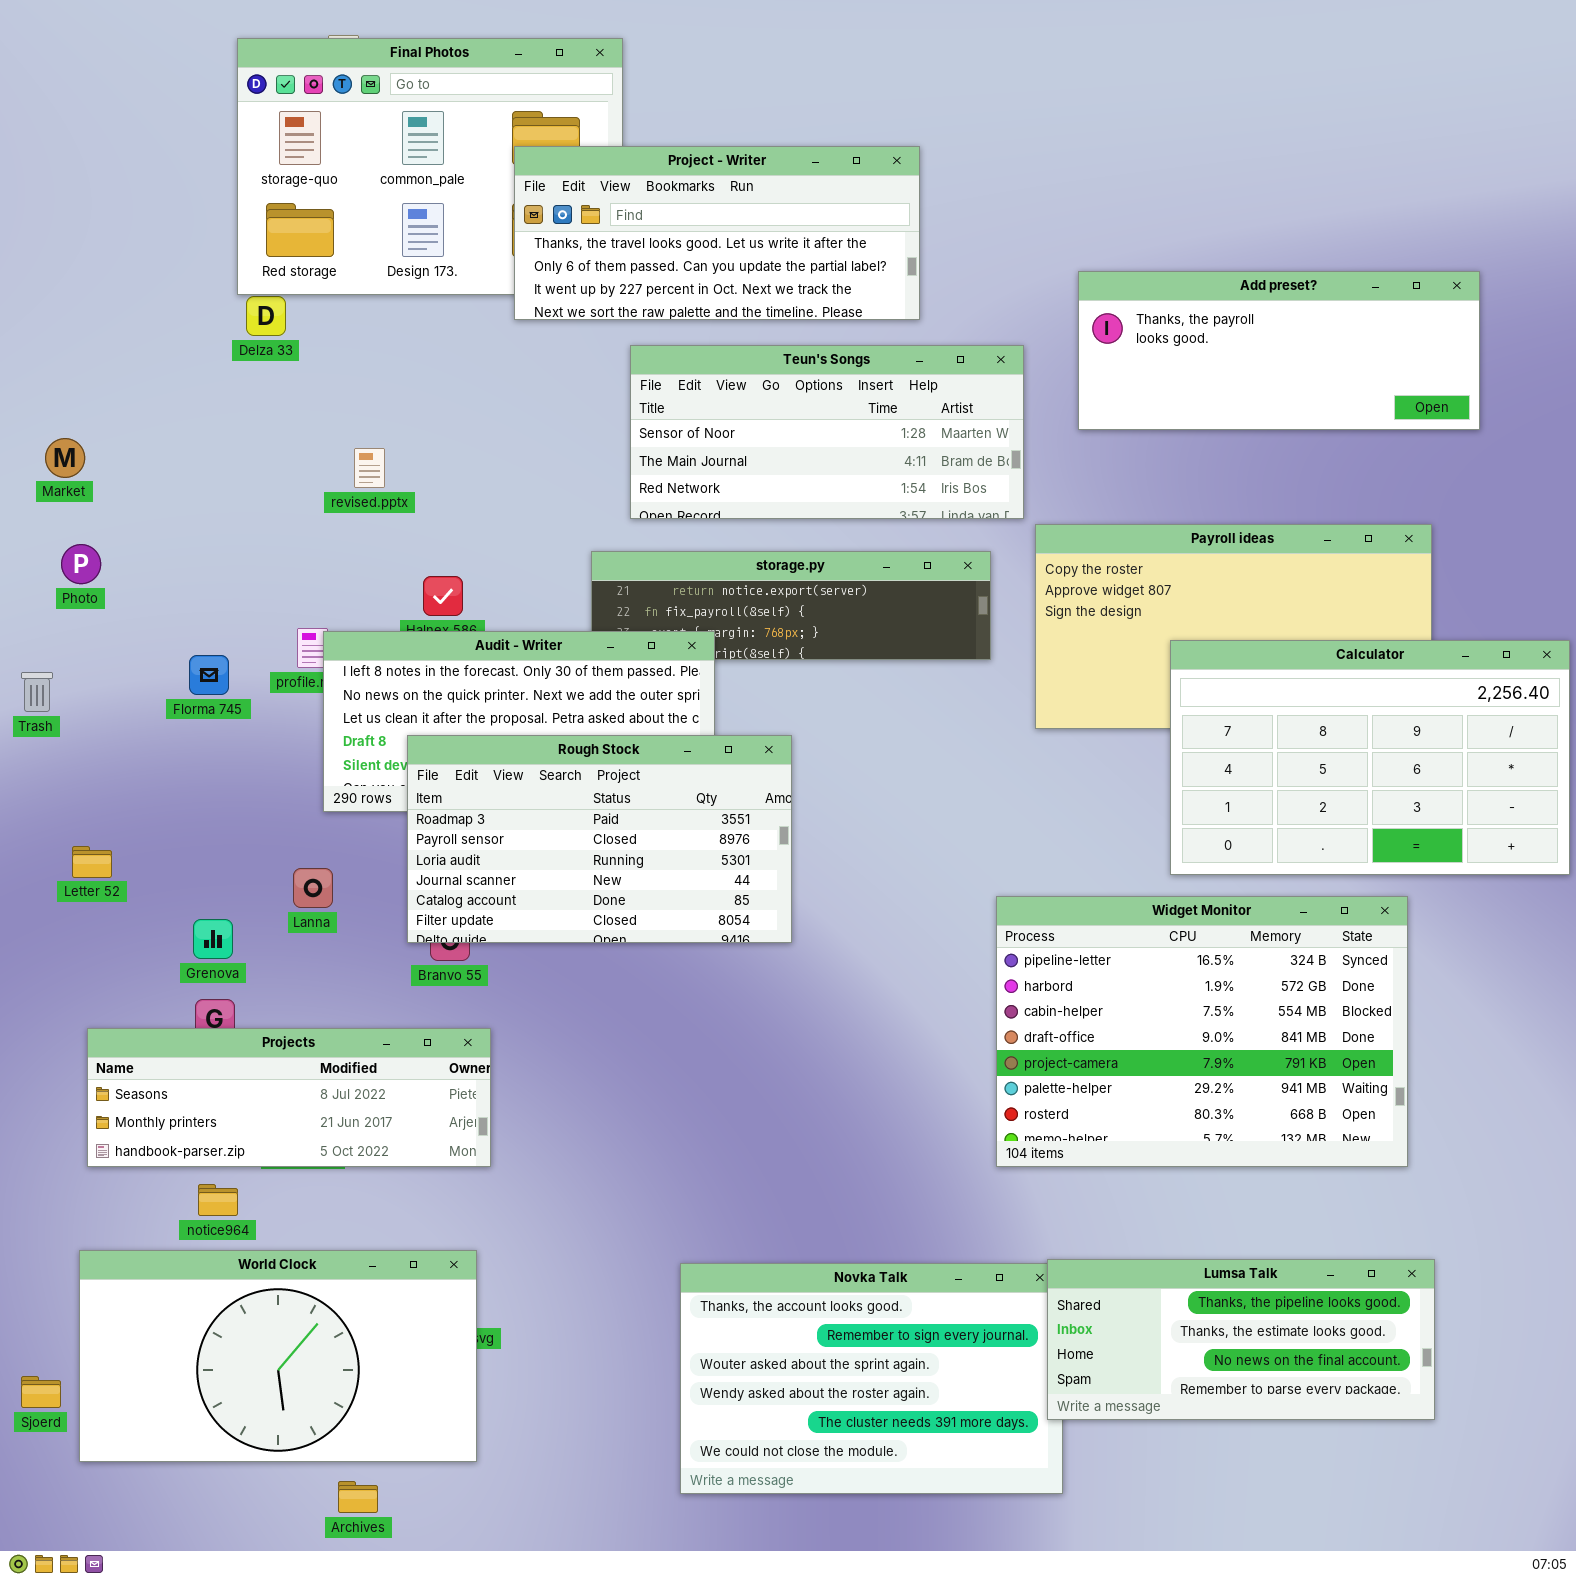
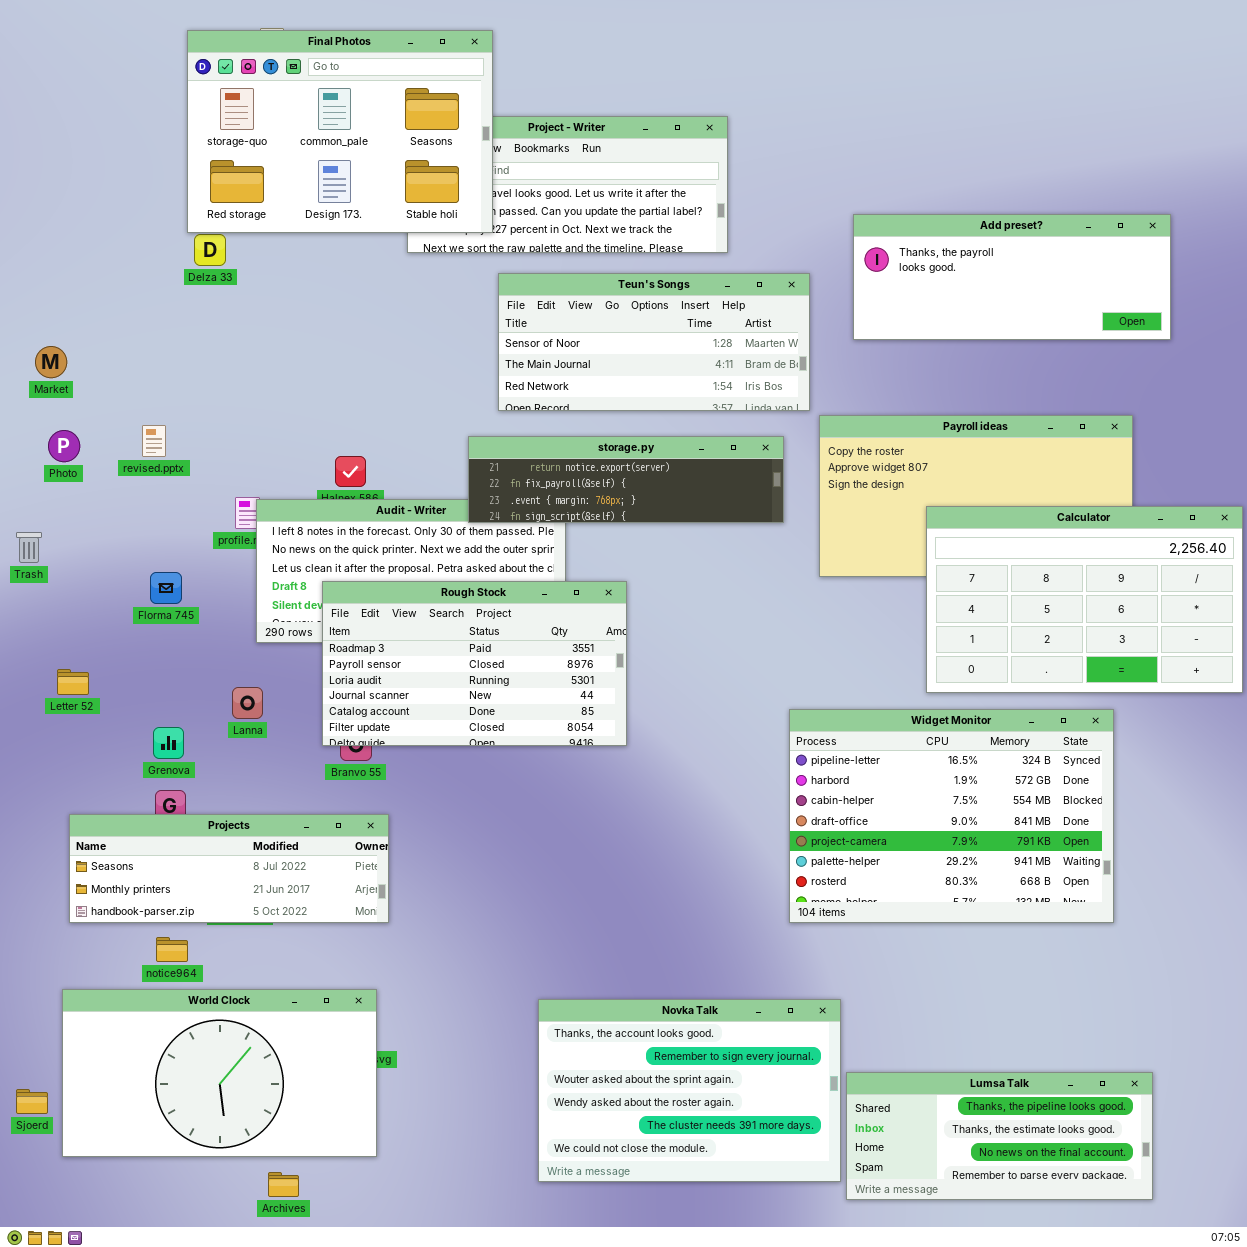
Final Photos: [237,38,623,295] -> [187,30,493,233], raised
revised.pptx: [354,448,385,488] -> [142,425,166,457], moved
storage.py: [591,551,991,660] -> [468,436,784,523], raised
Florma 745: [189,655,229,695] -> [150,572,182,604], moved
Lumsa Talk: [1047,1259,1435,1420] -> [846,1072,1153,1200], moved

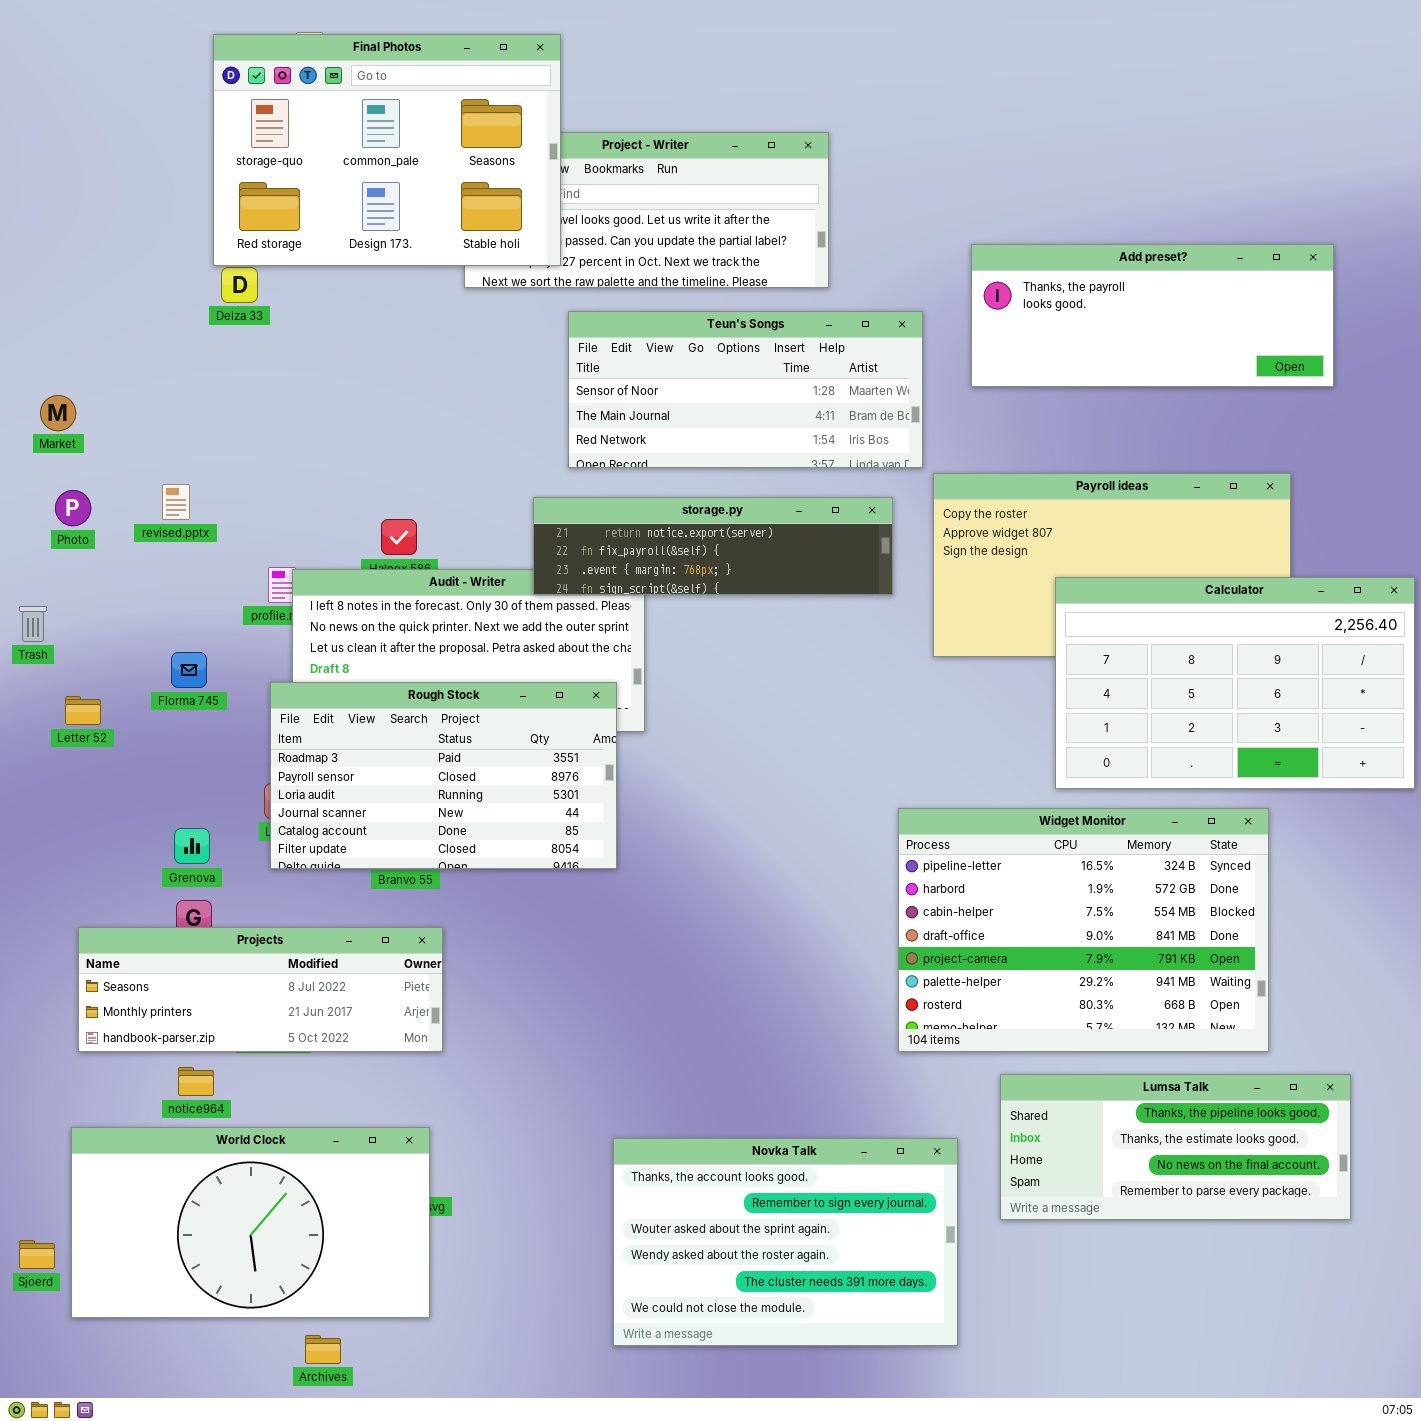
Rough Stock: [322,581,627,746] -> [270,682,617,869], moved
Letter 52: [57,669,89,695] -> [65,696,101,725], moved
Lumsa Talk: [846,1072,1153,1200] -> [1000,1074,1351,1220], moved

